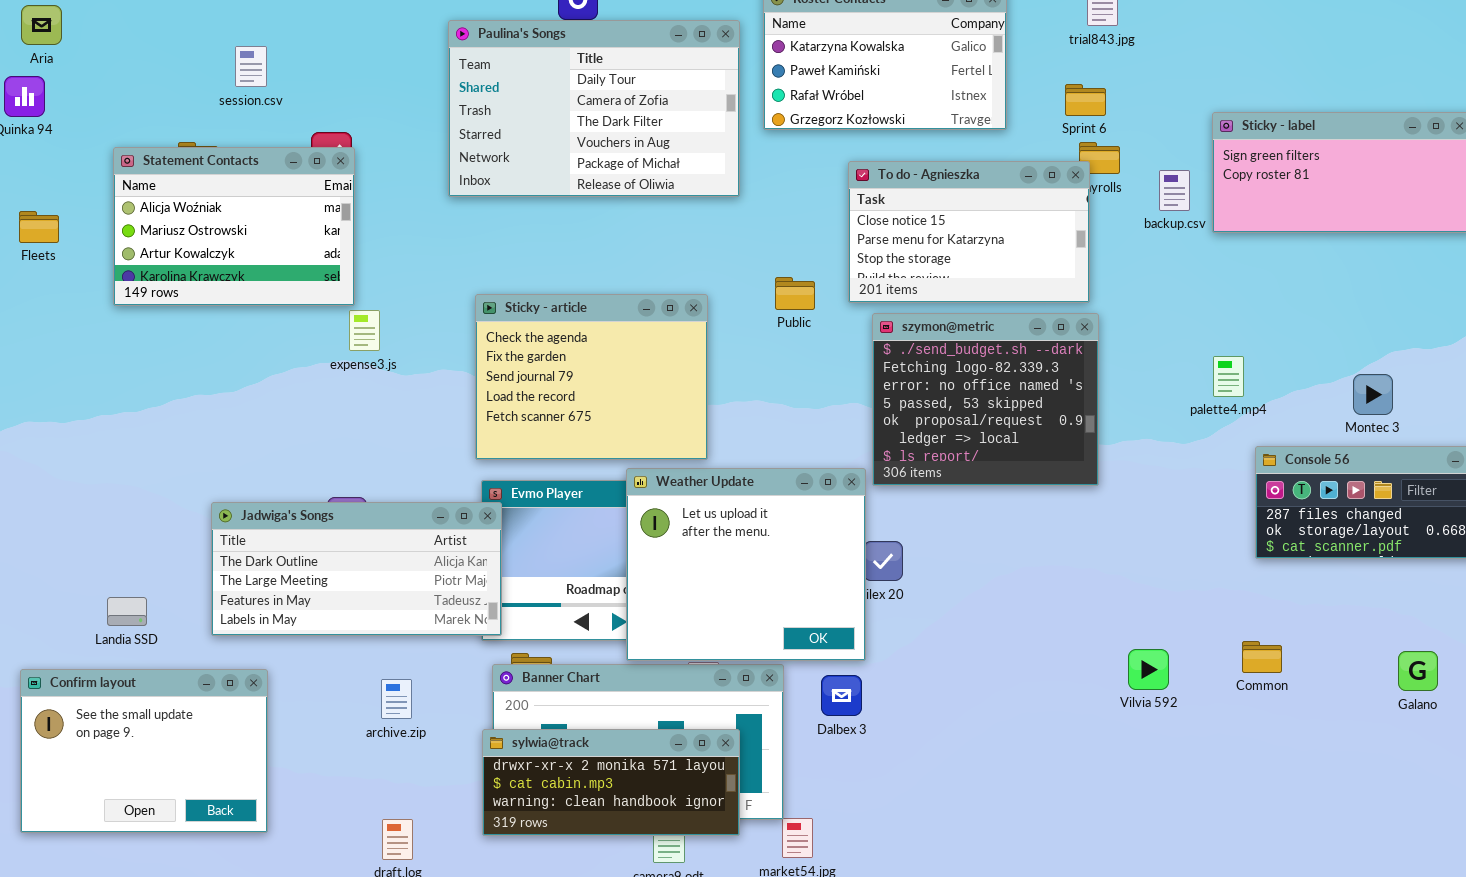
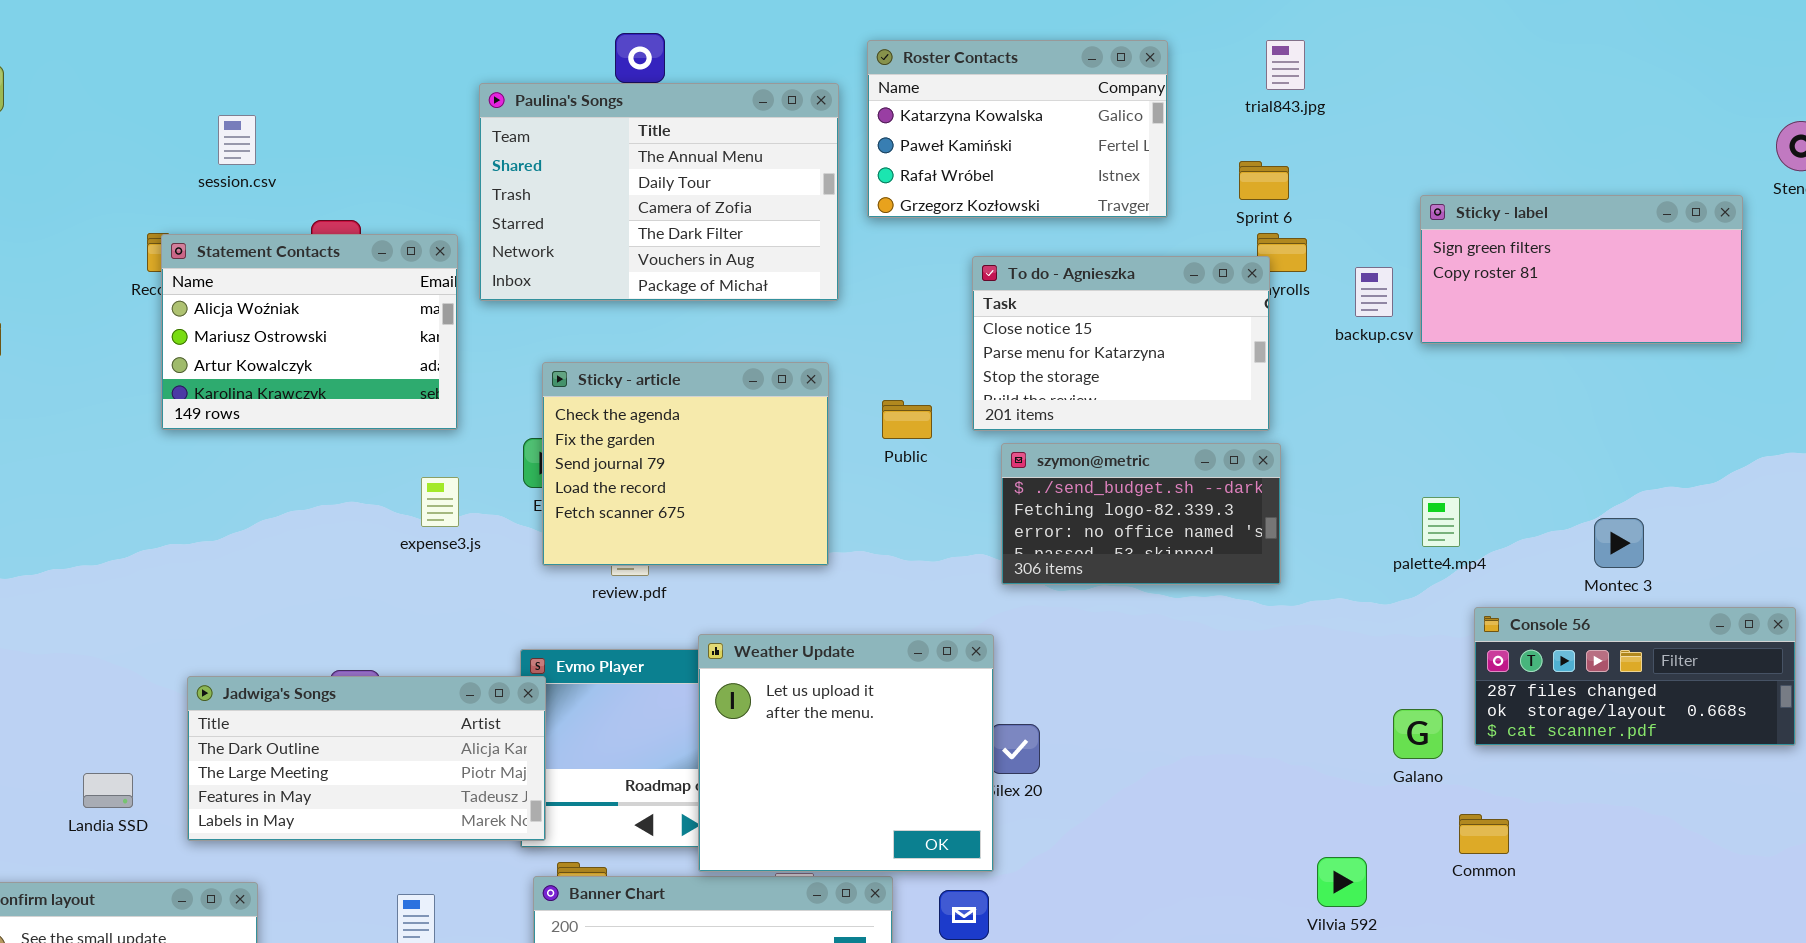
Paulina's Songs: [448,20,740,197] -> [479,83,839,301], scrolled up 1 row
Statement Contacts: [113,147,355,306] -> [161,234,458,430], moved
Sticky - article: [475,294,708,460] -> [542,362,829,566], moved
expense3.js: [349,310,380,351] -> [421,477,459,527], moved
szymon@metric: [872,313,1099,486] -> [1001,443,1281,585], resized
Landia SSD: [107,597,147,626] -> [83,773,133,808], moved
Common: [1242,641,1282,673] -> [1459,814,1509,854], moved
Galano: [1398,651,1438,691] -> [1393,709,1443,759], moved

